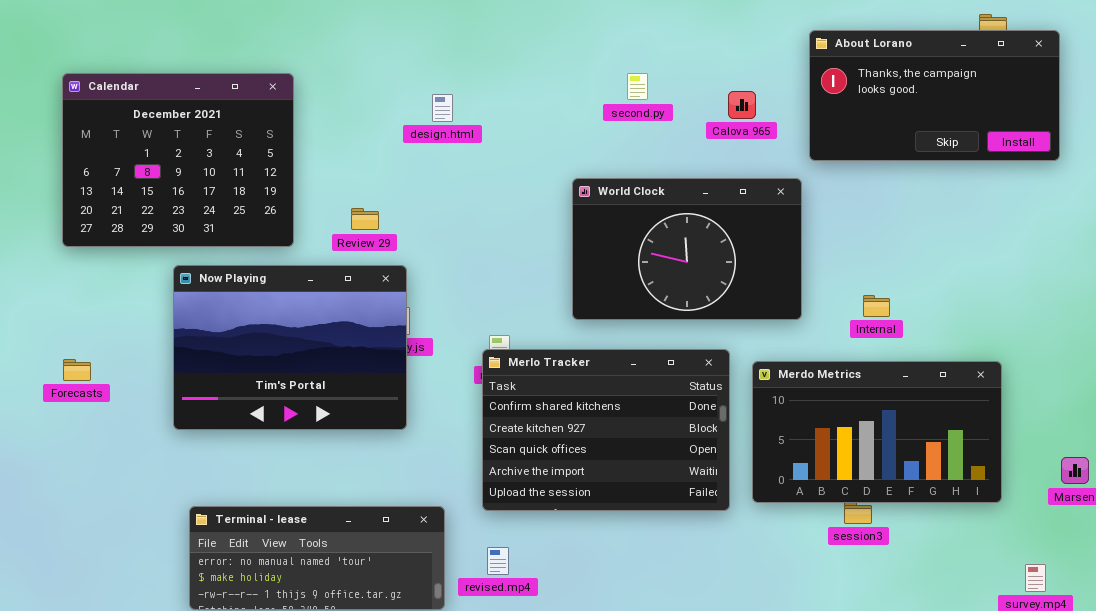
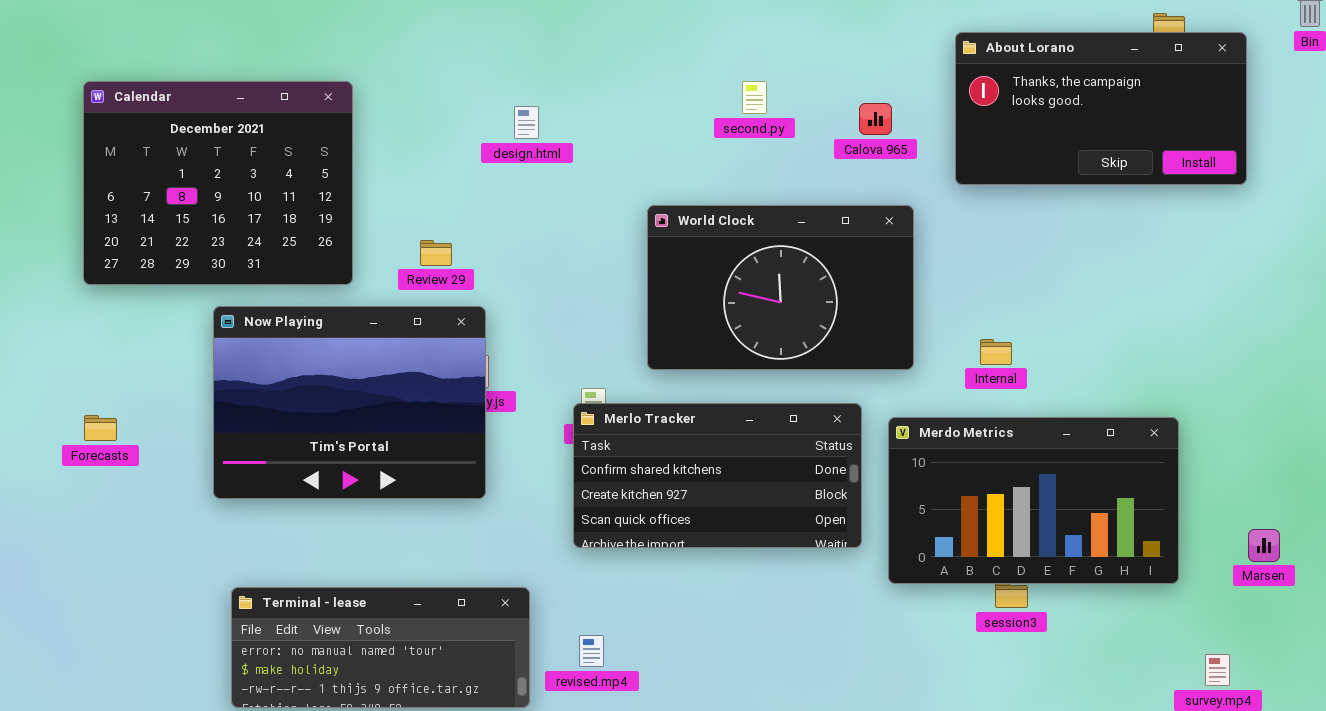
World Clock: [572,178,802,320] -> [647,205,914,370], moved
Internal: [863,295,890,317] -> [980,339,1012,365], moved
Merlo Tracker: [482,349,730,511] -> [573,403,862,548], resized

